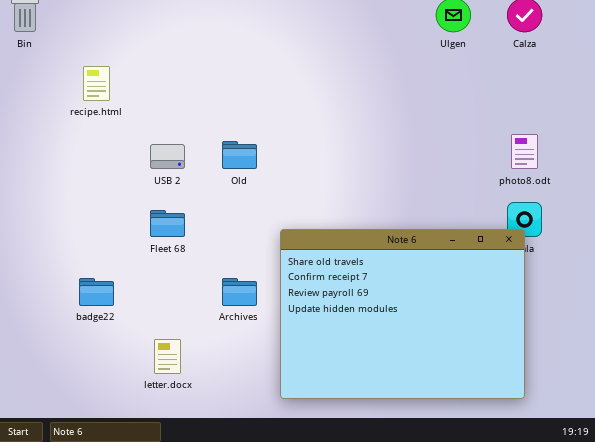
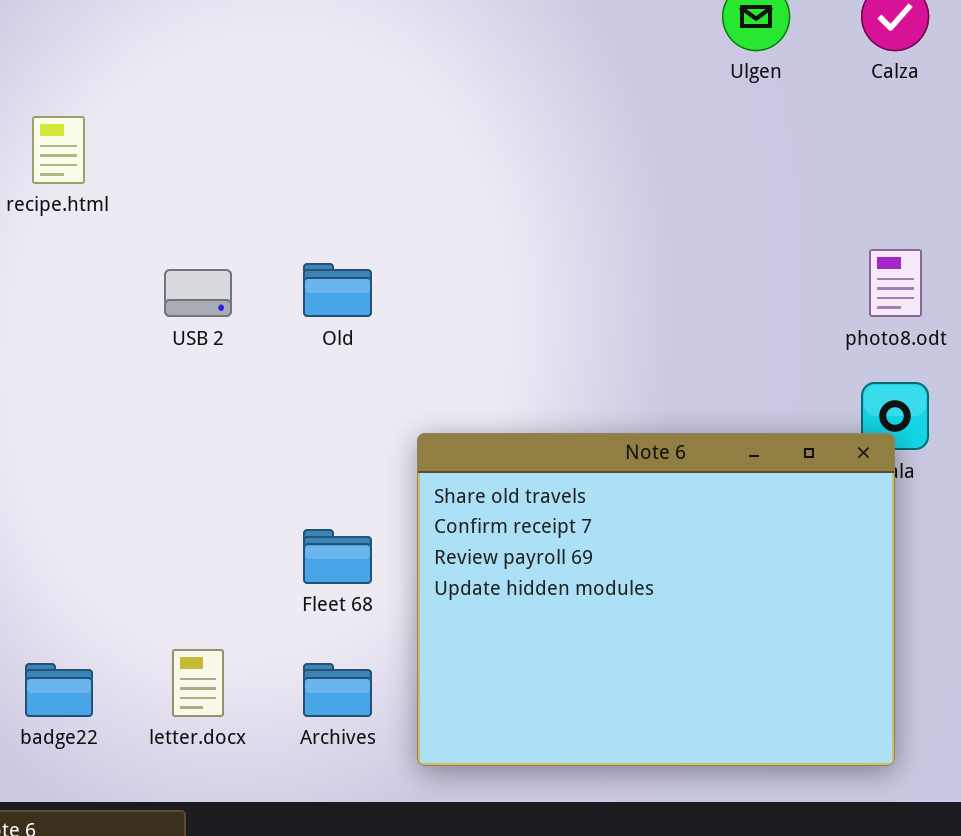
Fleet 68: [150,210,185,237] -> [303,529,372,584], moved
badge22: [79,278,114,306] -> [25,663,93,717], moved
Archives: [222,278,257,306] -> [303,663,372,717], moved

